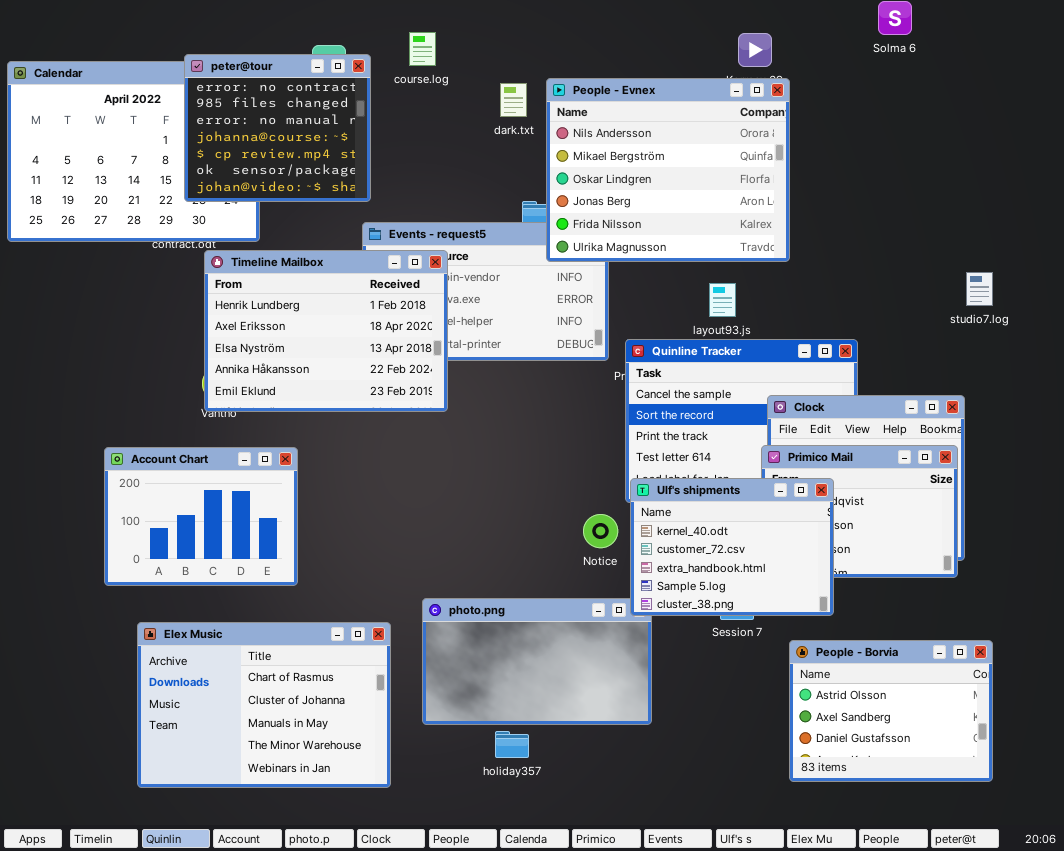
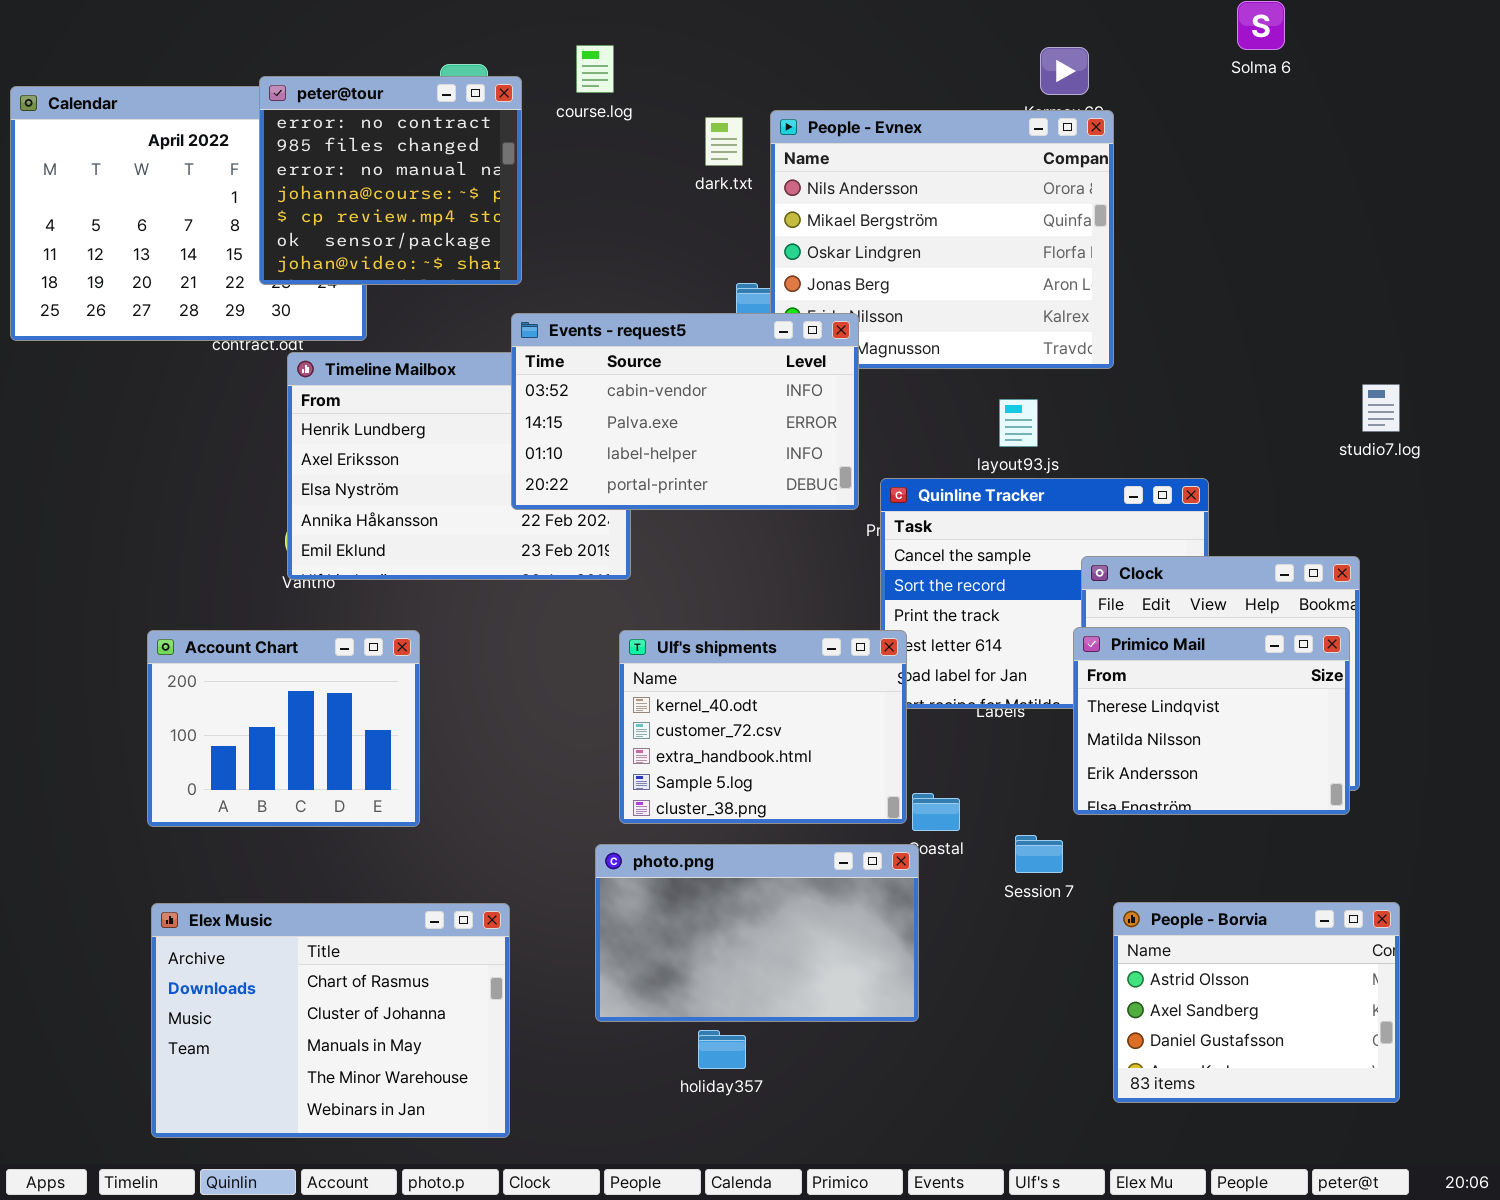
Events - request5: [362,222,609,361] -> [511,313,859,510], raised
Ulf's shipments: [630,478,834,616] -> [619,630,907,824], moved
Elex Music: [137,622,391,788] -> [151,903,510,1138], moved

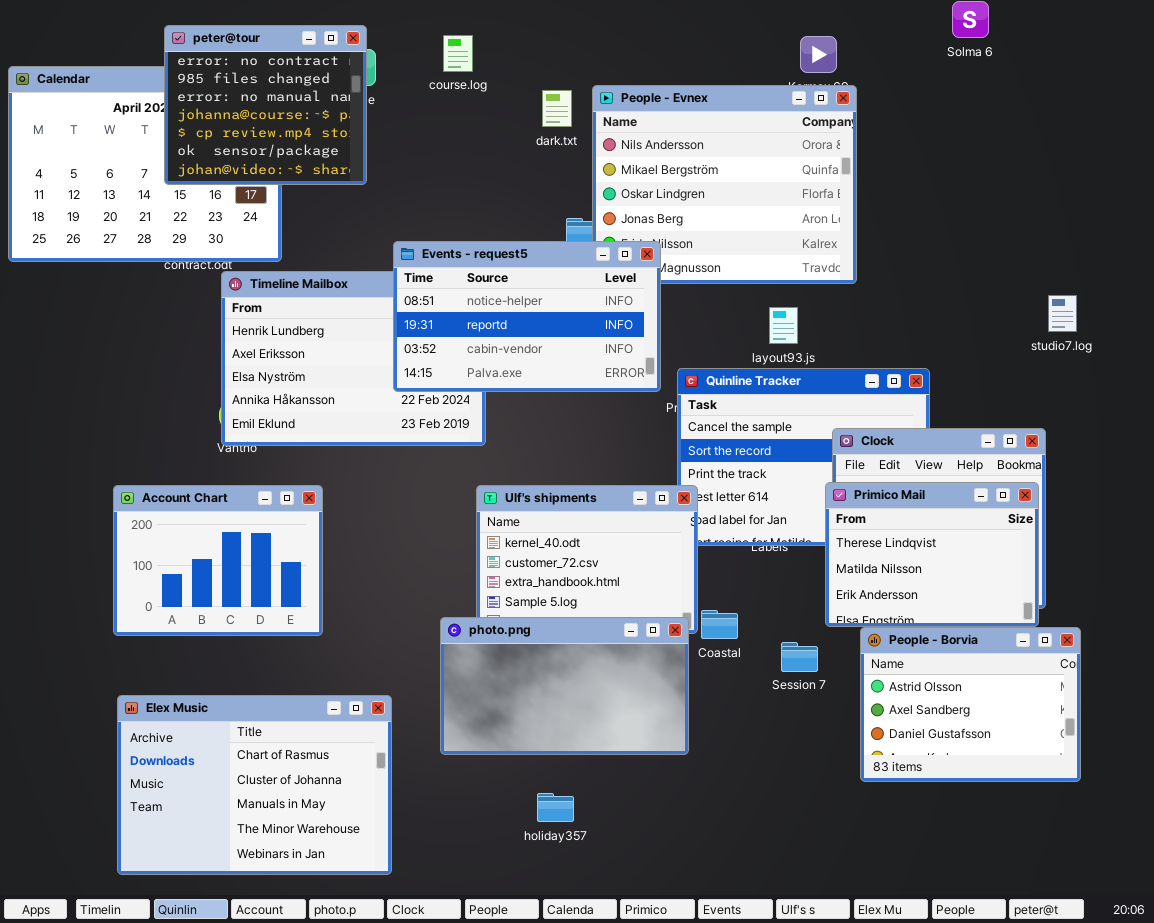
peter@tour: [259,76,522,285] -> [164,25,367,185], moved
Events - request5: [511,313,859,510] -> [393,241,661,392], scrolled up 2 rows
photo.png: [595,844,919,1022] -> [440,617,689,755], moved
People - Borvia: [1113,902,1400,1103] -> [860,627,1081,782], moved

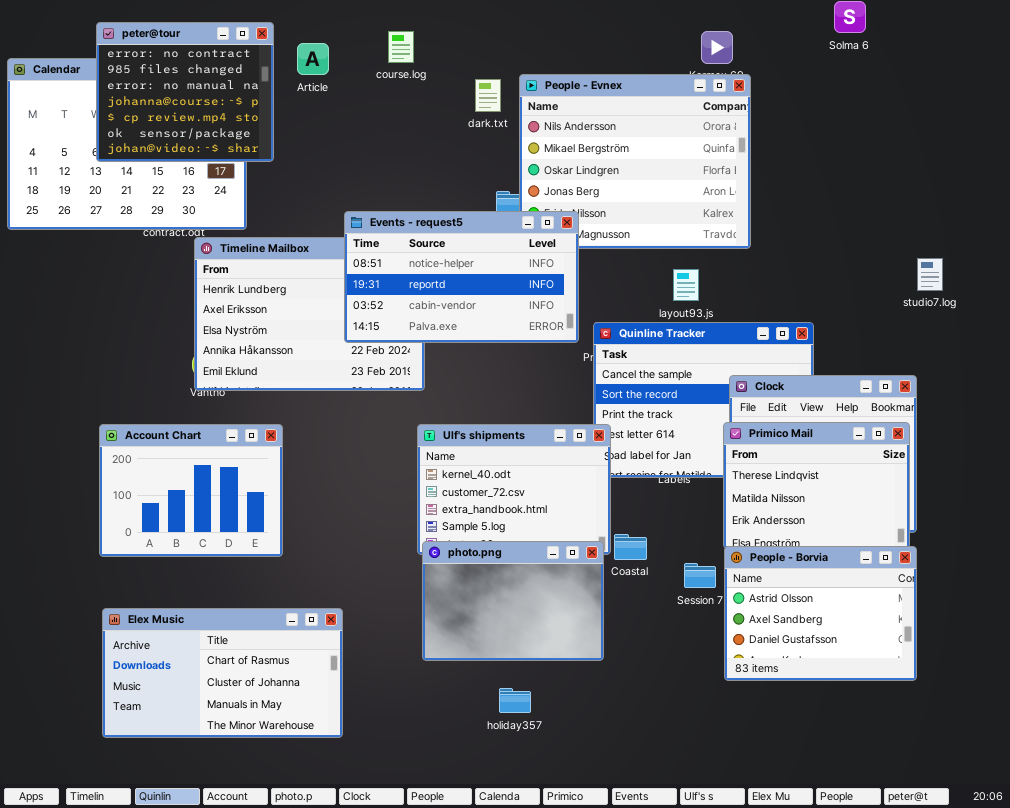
peter@tour: [164,25,367,185] -> [96,22,274,162], moved
photo.png: [440,617,689,755] -> [422,541,604,661], resized
People - Borvia: [860,627,1081,782] -> [724,546,917,681], moved
Elex Music: [117,695,392,875] -> [102,608,343,738], resized
holiday357: [537,793,574,822] -> [499,688,531,713], moved

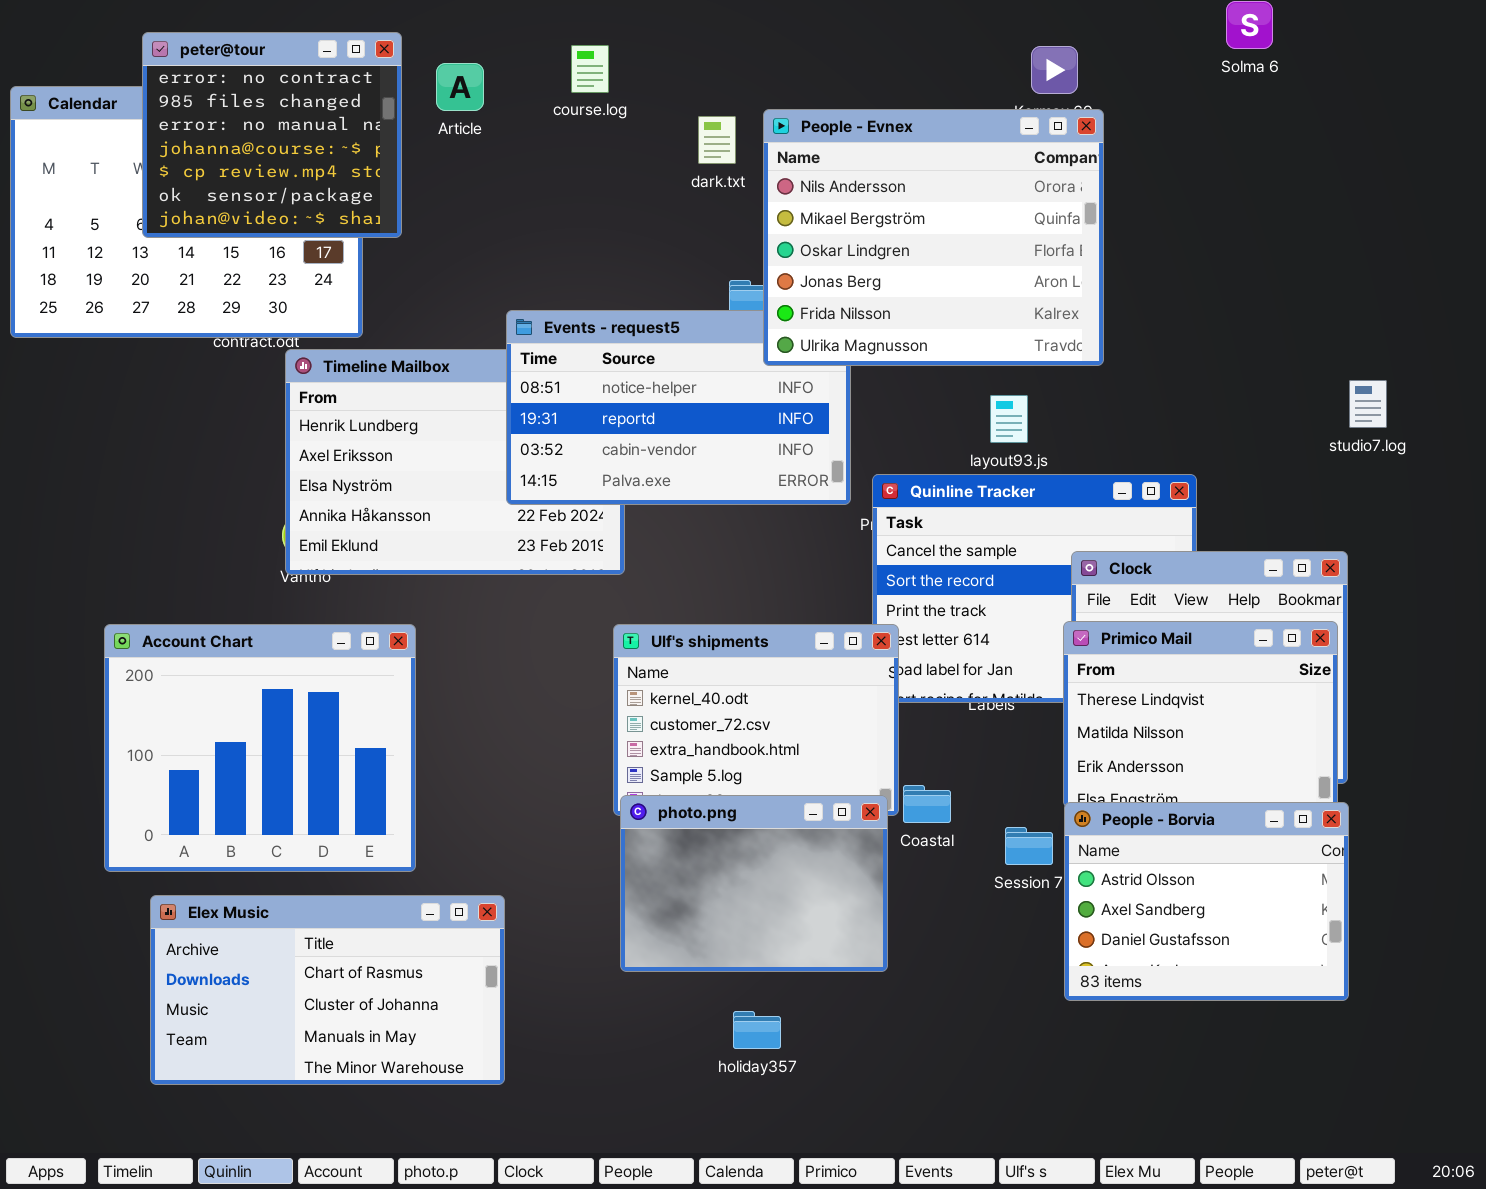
People - Evnex: [519,74,751,249] -> [763,109,1104,366], raised
Account Chart: [99,424,283,557] -> [104,624,416,872], resized

